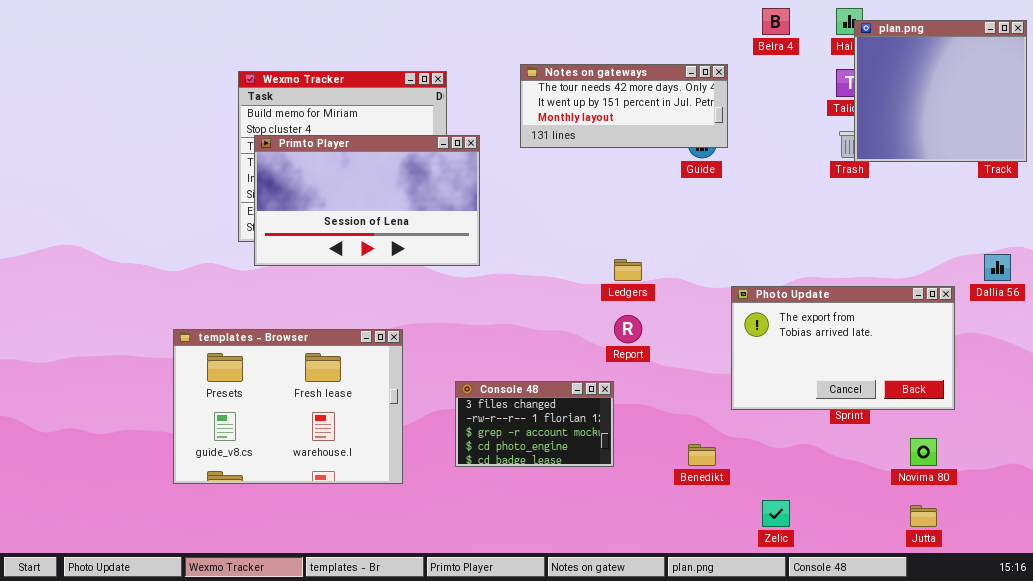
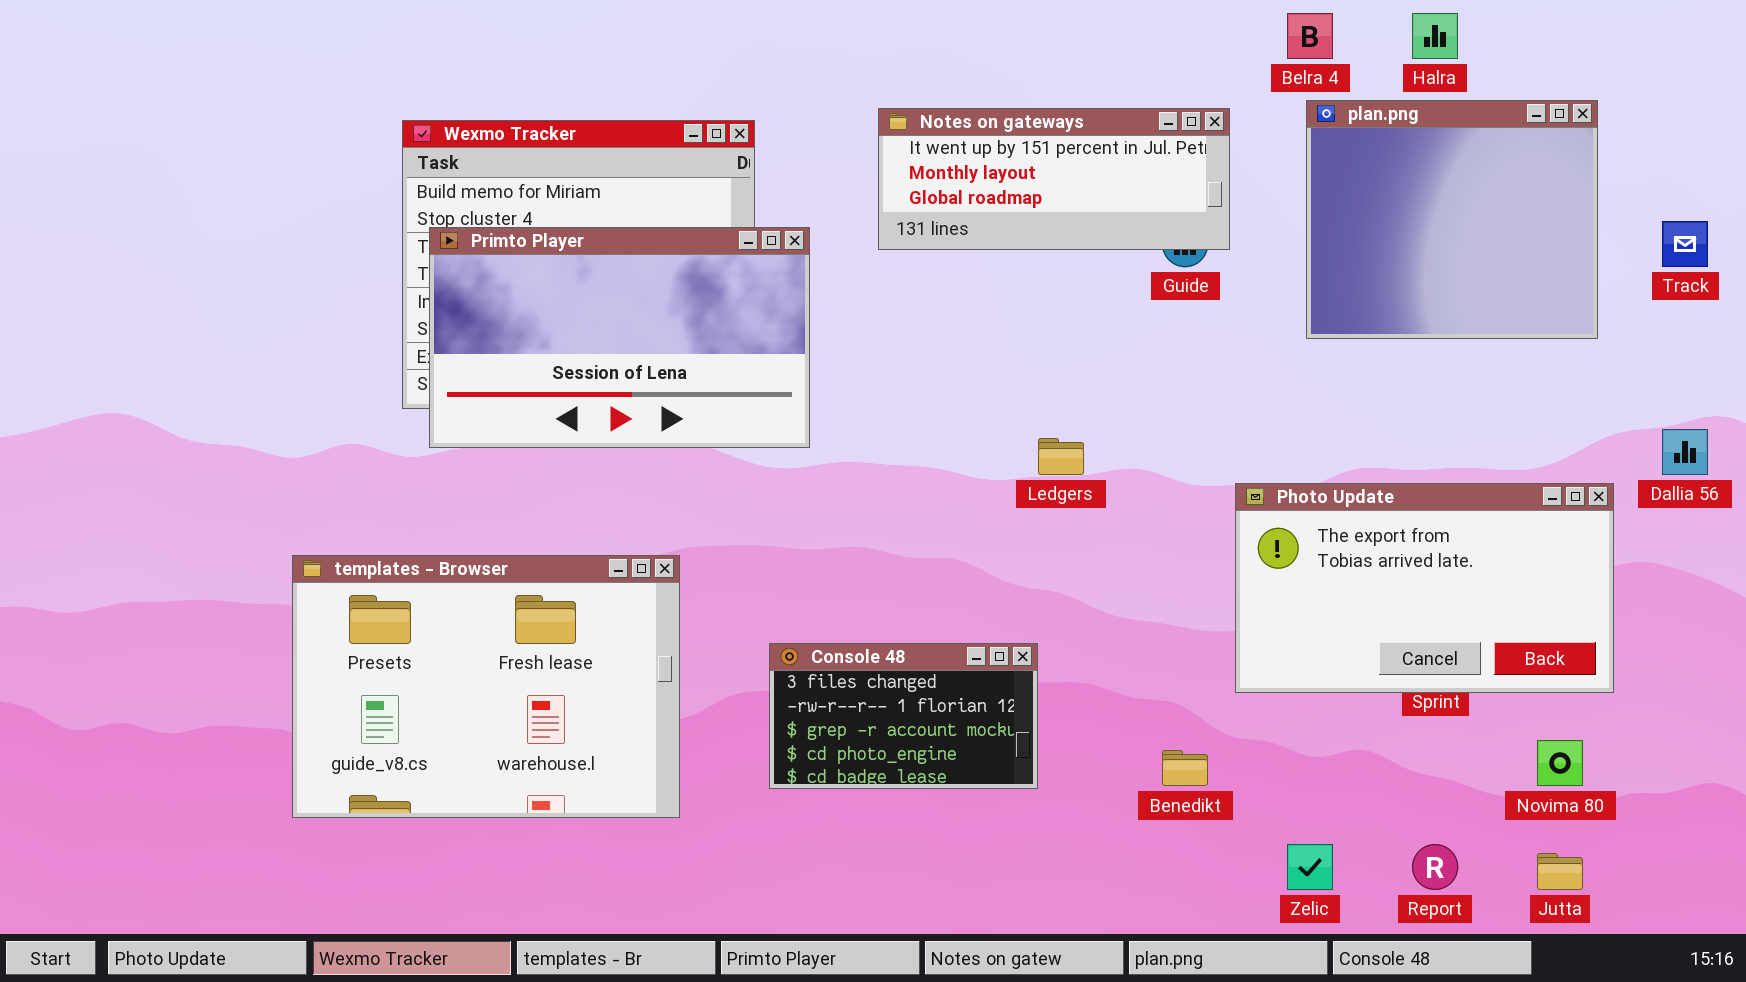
plan.png: [854,20,1027,162] -> [1306,100,1598,339], moved
Notes on gateways: [520,64,728,148] -> [878,108,1230,250], scrolled down 1 row
Report: [614,315,642,343] -> [1412,844,1458,890], moved

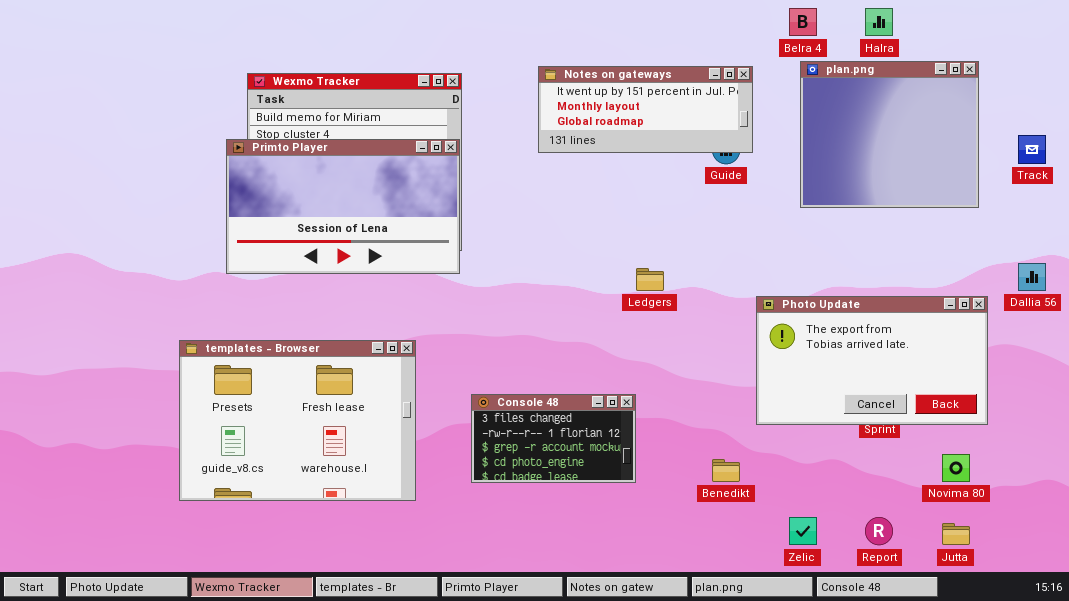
Primto Player: [429,227,810,448] -> [226,139,460,274], moved

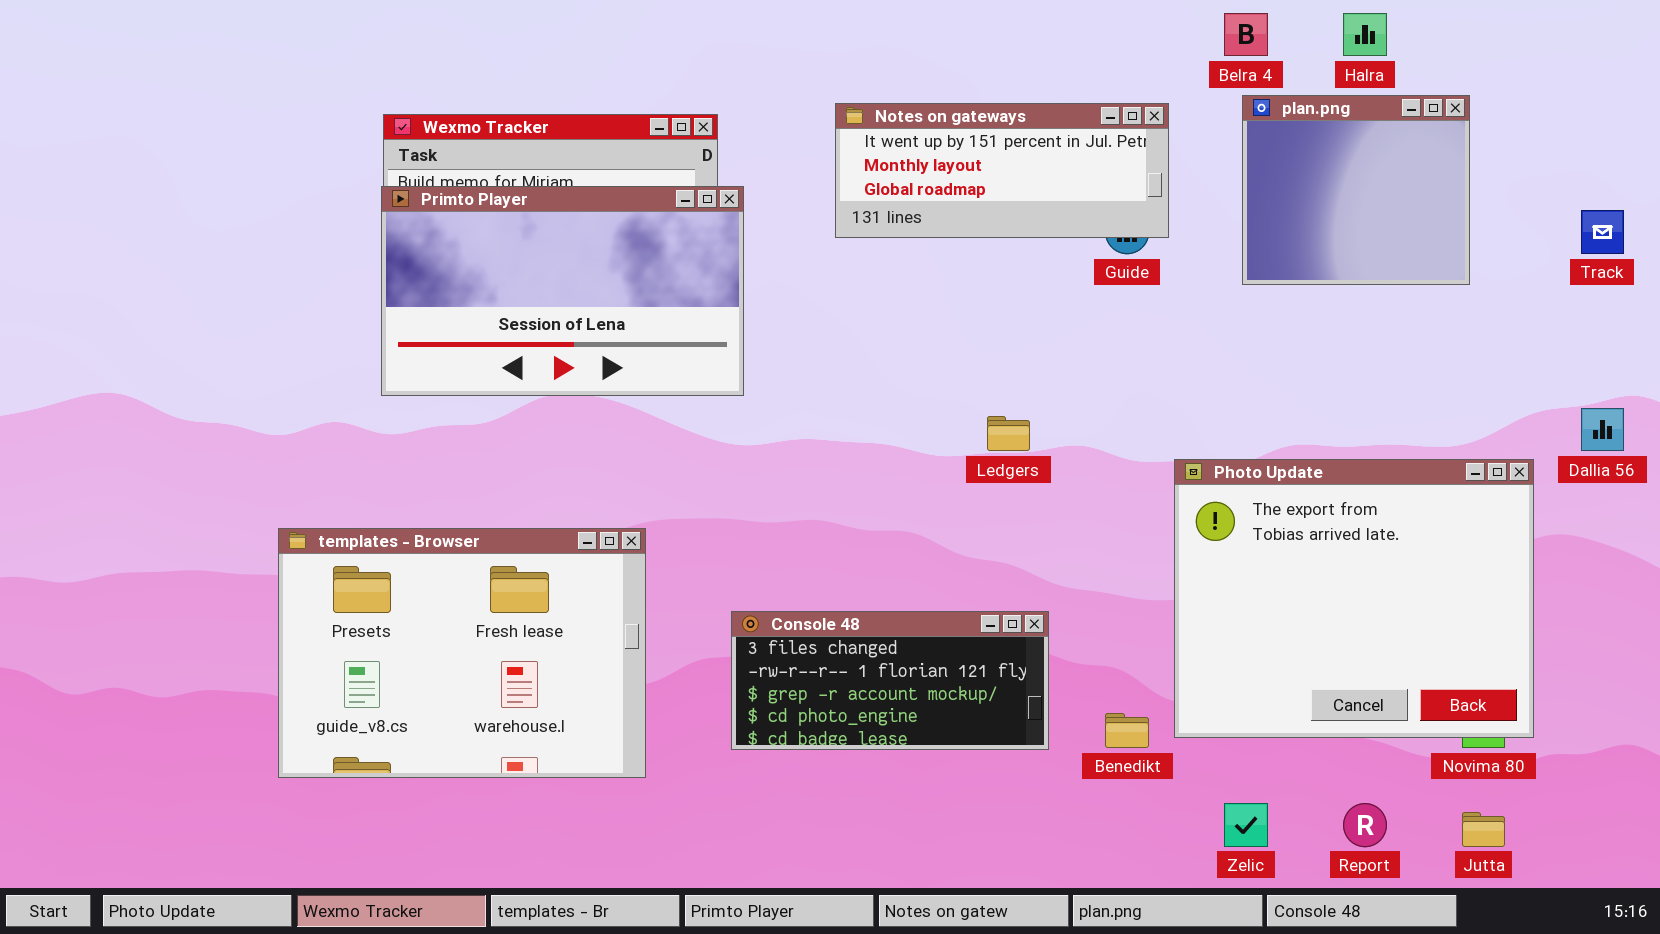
plan.png: [800,61,979,208] -> [1242,95,1470,285], resized
Primto Player: [226,139,460,274] -> [381,186,744,396], moved
Photo Update: [756,296,988,425] -> [1174,459,1534,738], resized
Console 48: [471,394,636,483] -> [731,611,1049,750], resized

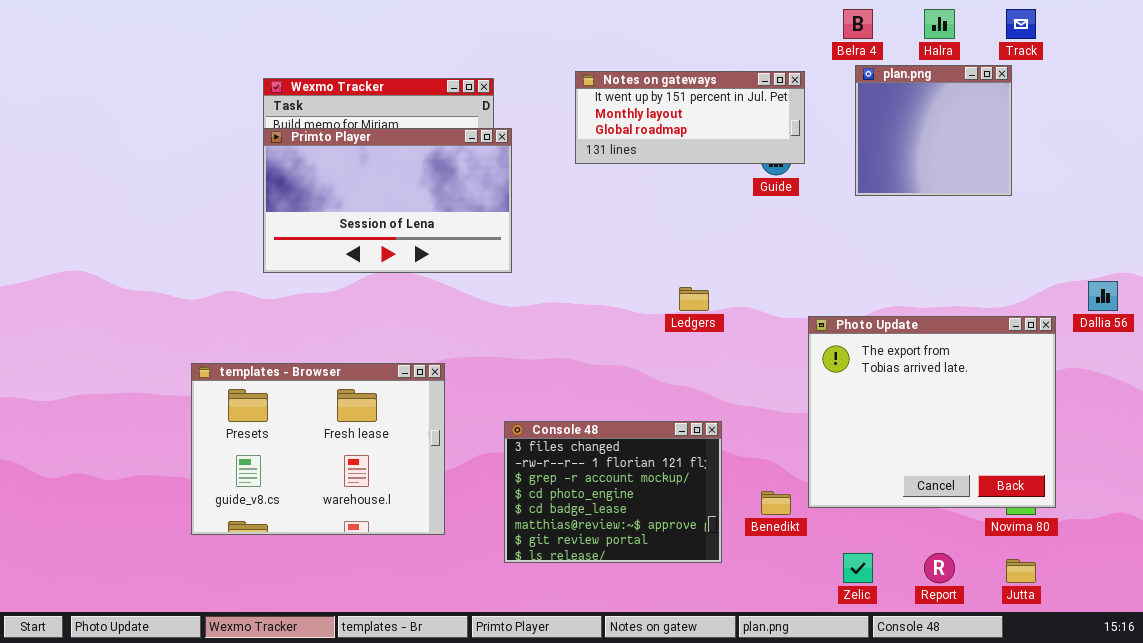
Track: [1581,210,1624,254] -> [1006,9,1036,39], moved
Console 48: [731,611,1049,750] -> [504,421,722,563], resized

